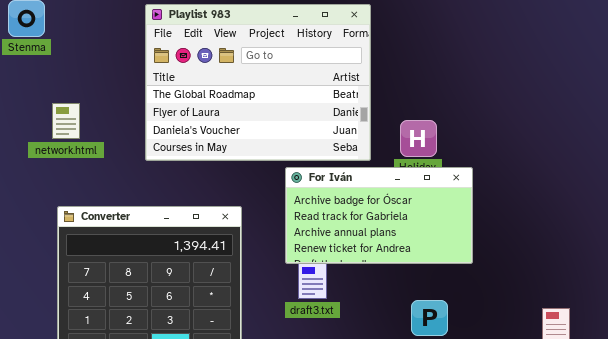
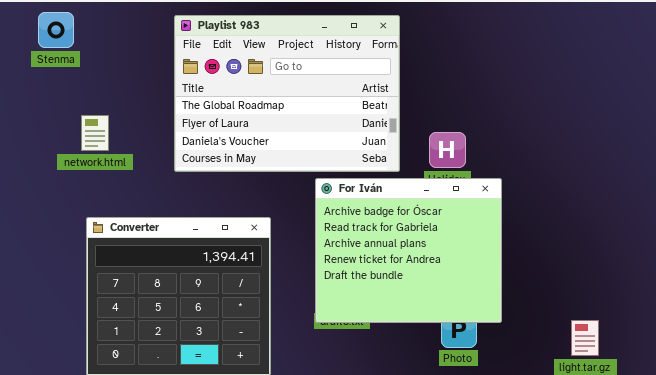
For Iván: [285,167,473,264] -> [315,178,502,323], resized

